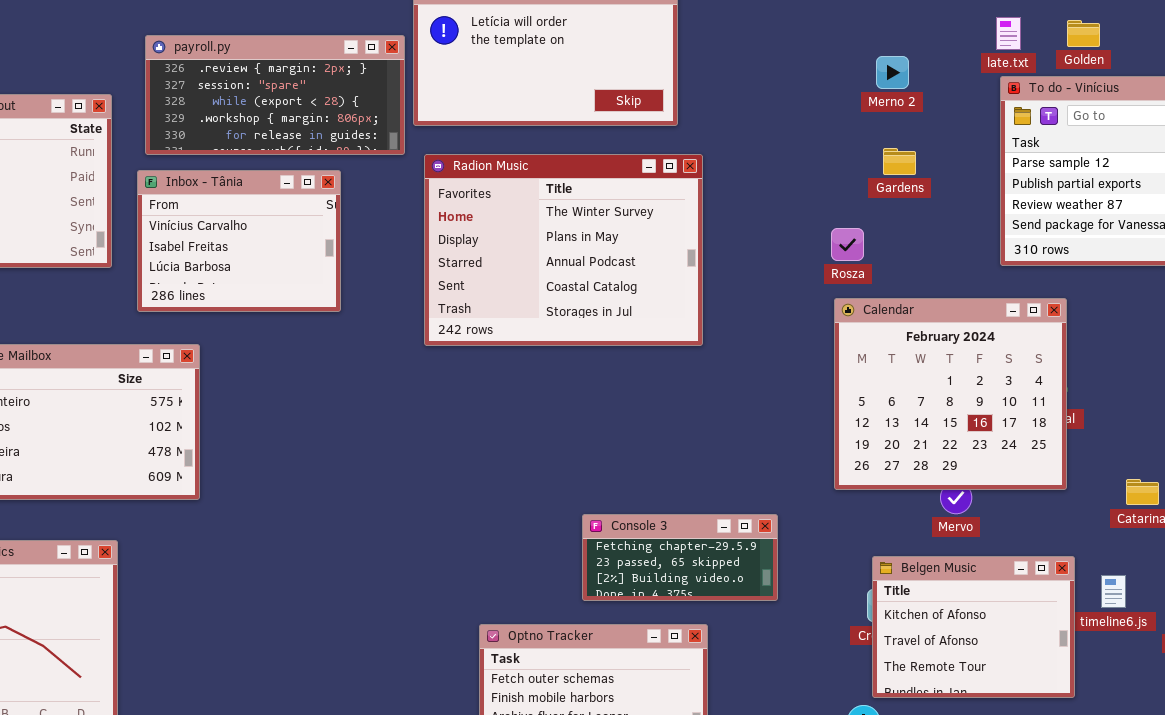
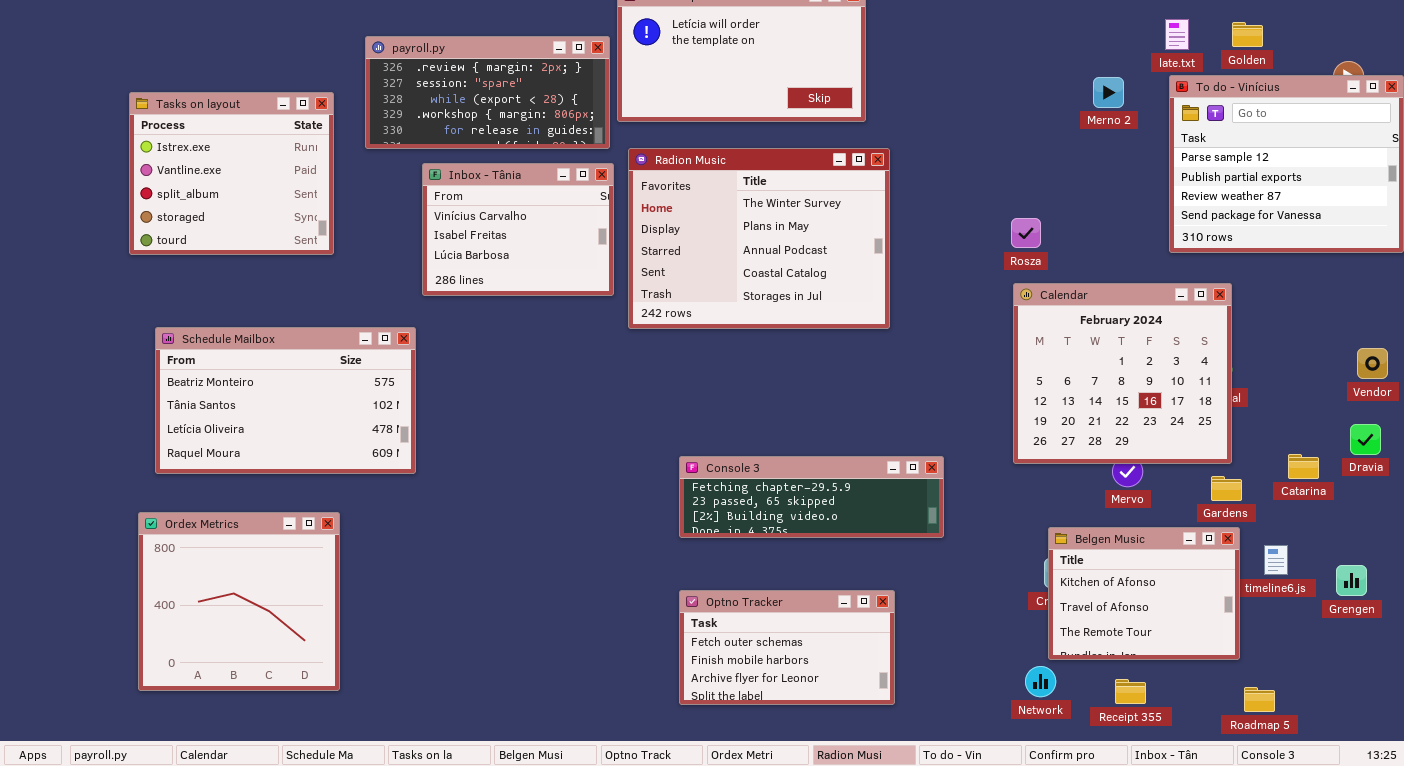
Merno 2: [876,56,909,89] -> [1093,77,1124,108], moved
Gardens: [883,148,916,175] -> [1211,476,1242,501], moved
Inbox - Tânia: [137,170,341,312] -> [422,163,614,296], moved
Console 3: [582,514,778,601] -> [679,456,944,538], moved, resized

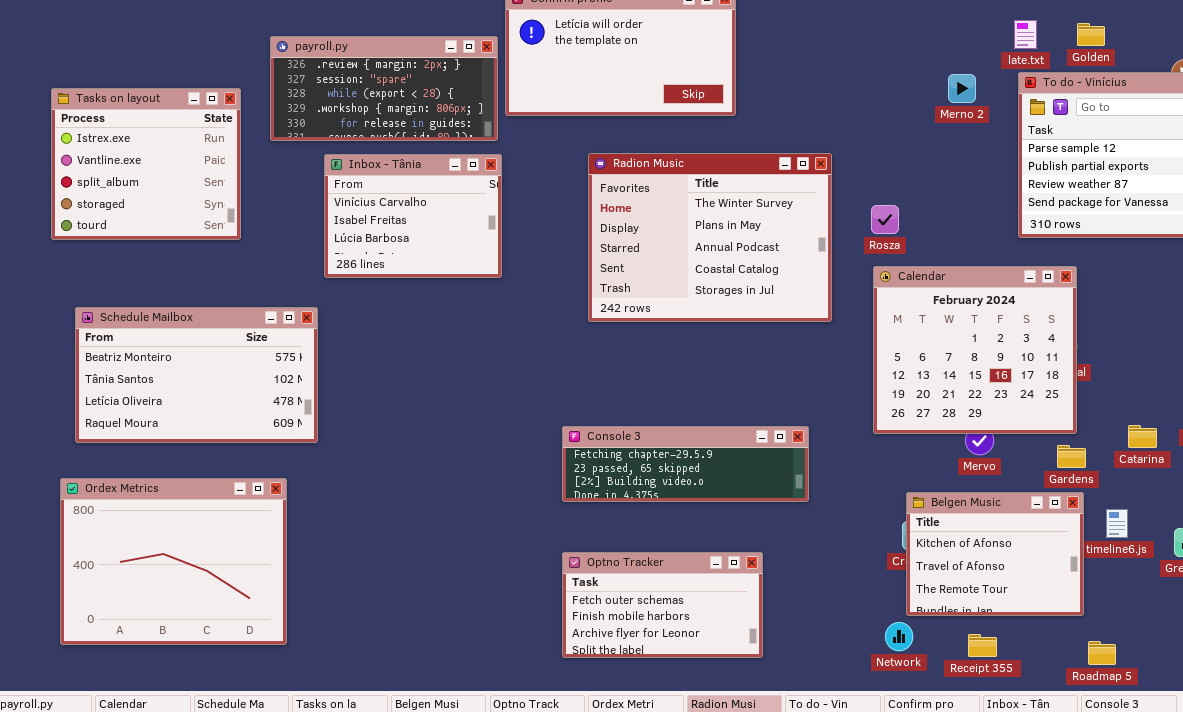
Radion Music: [628,148,890,329] -> [588,153,832,322], moved
Ordex Metrics: [138,512,340,691] -> [60,478,287,645], resized

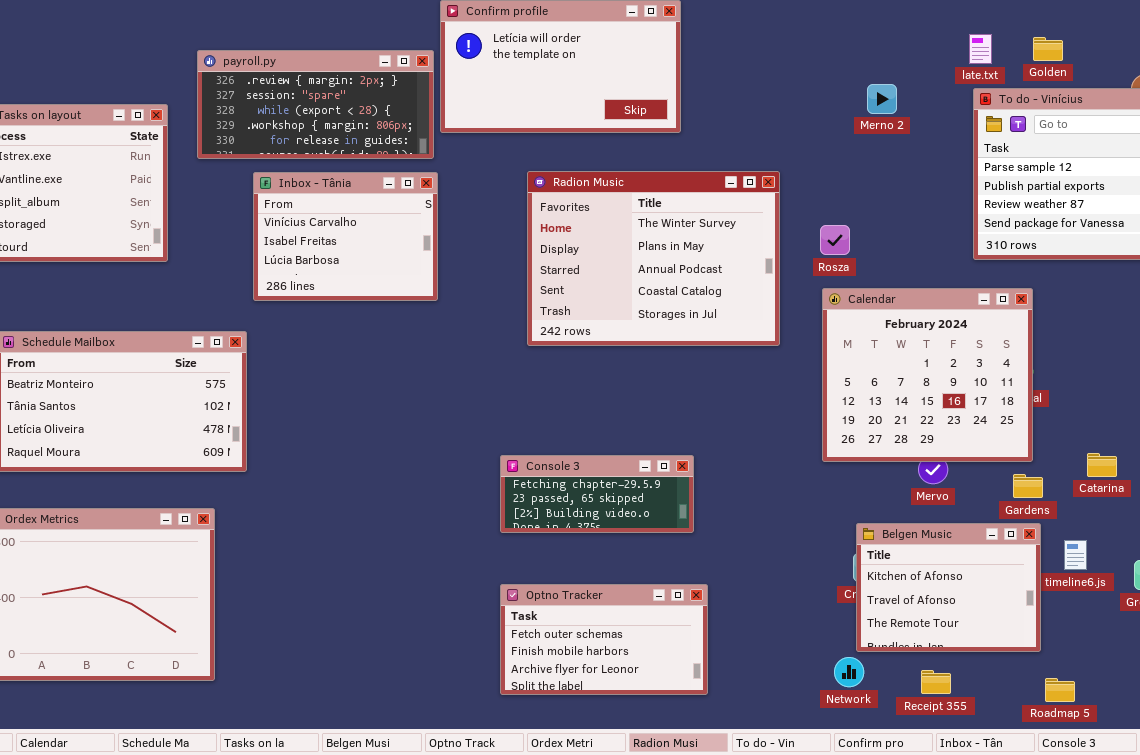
Merno 2: [948,74,976,103] -> [867,84,897,114], moved
Console 3: [562,426,809,502] -> [500,455,694,533], resized

